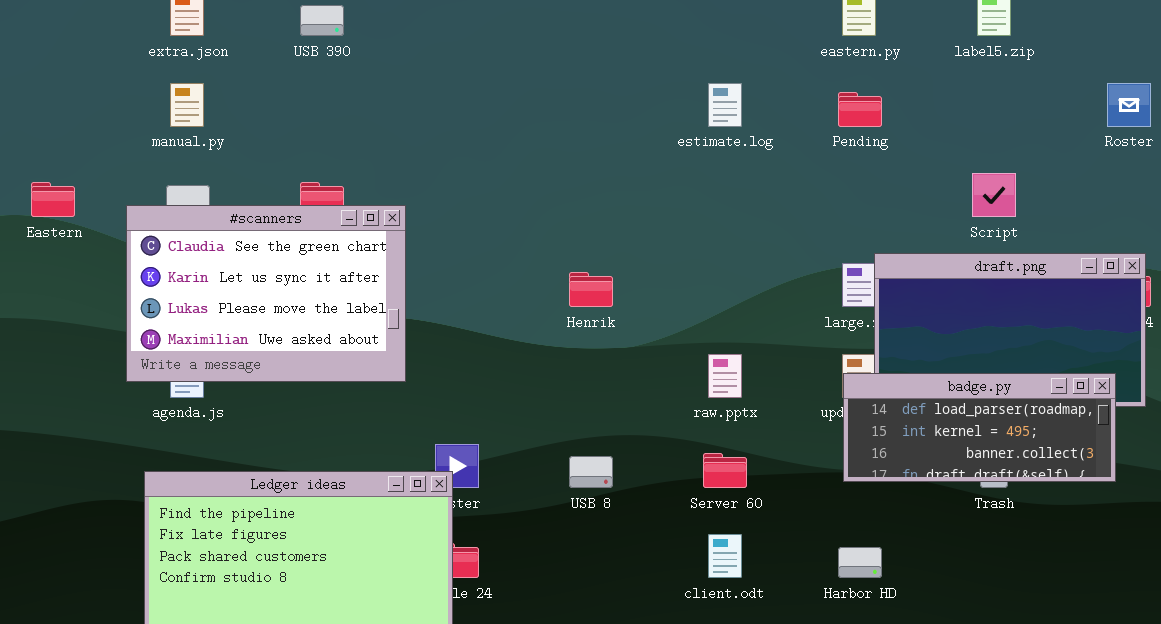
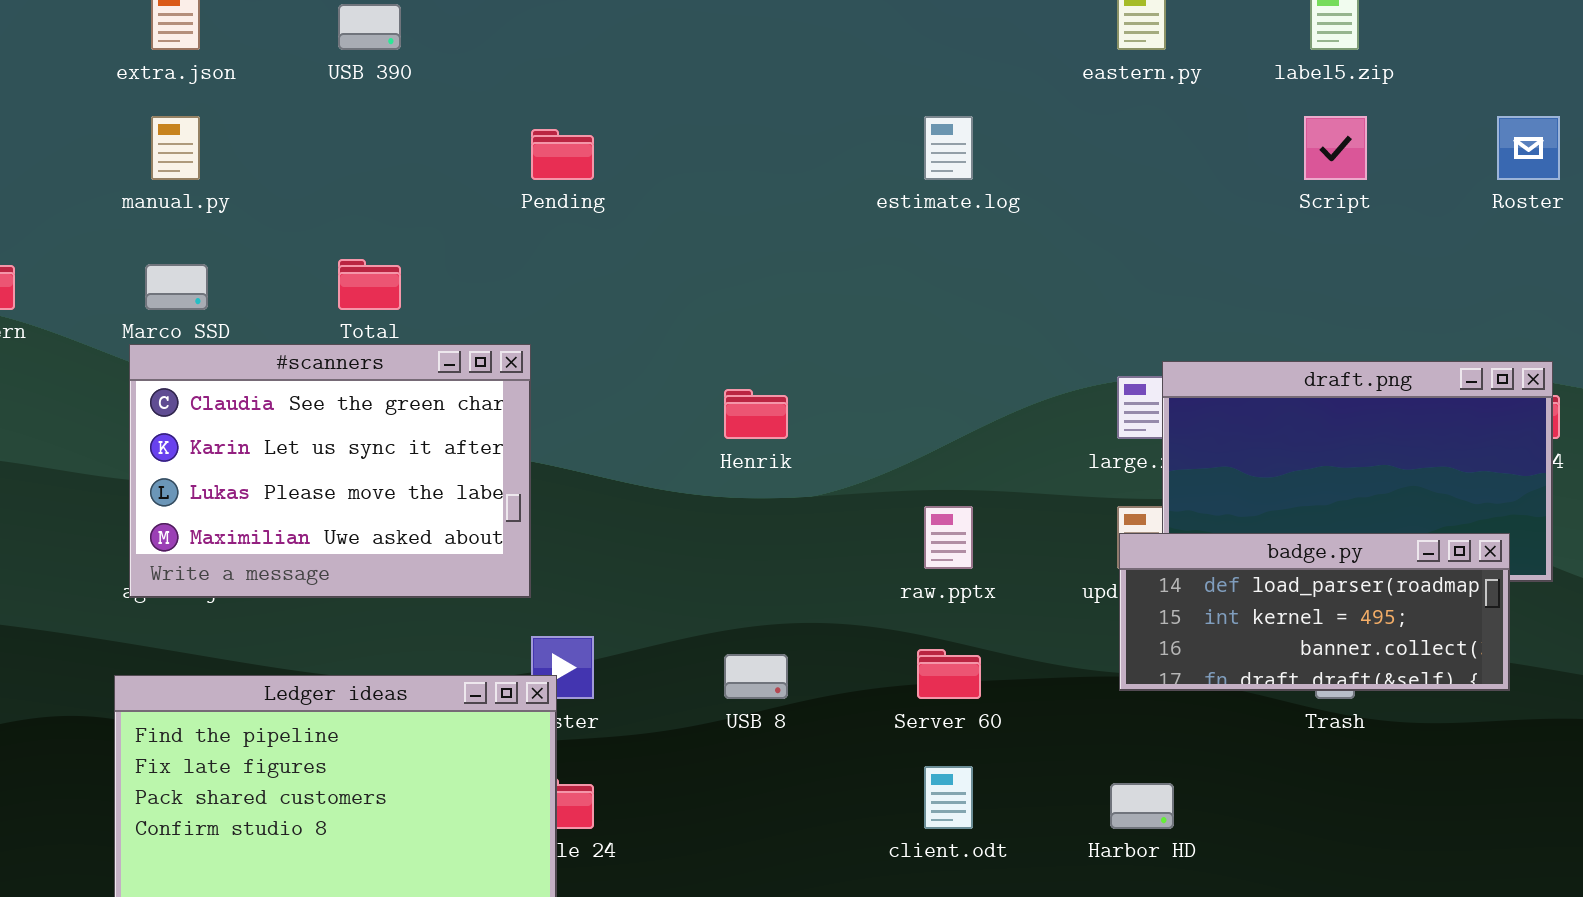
Pending: [838,92,882,127] -> [531,129,594,180], moved
Script: [972,173,1016,217] -> [1304,116,1367,180], moved
#scanners: [126,205,406,382] -> [129,344,531,598], moved

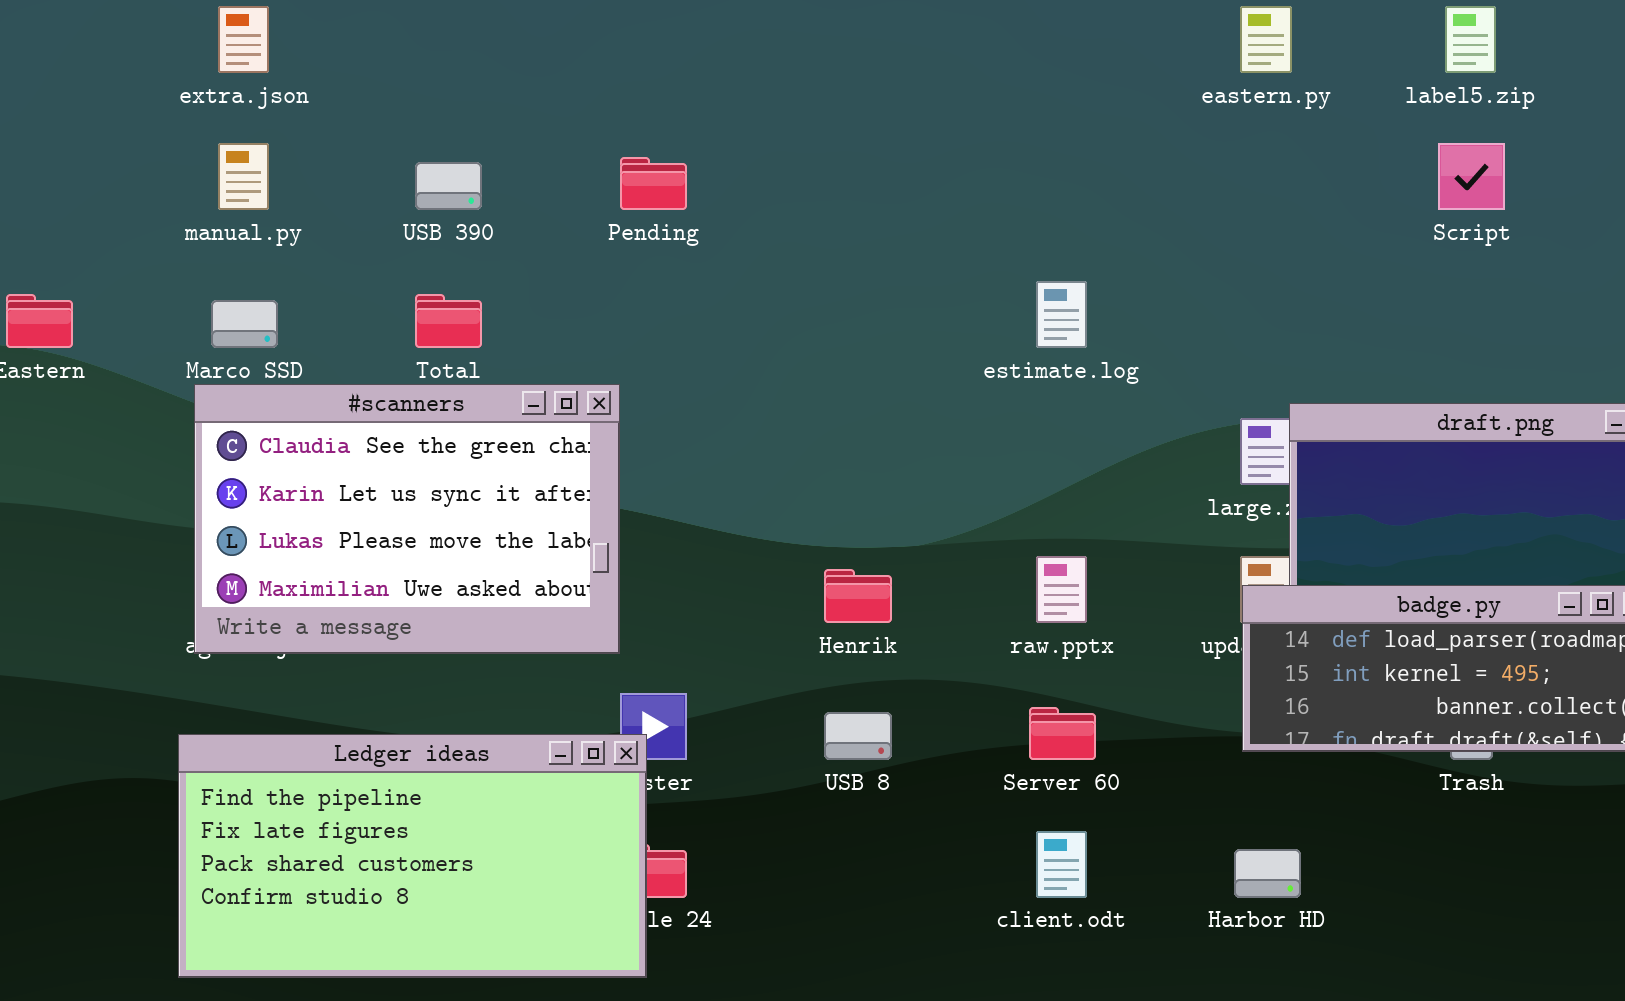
USB 390: [338,4,401,50] -> [415,162,482,210], moved
estimate.log: [924,116,973,180] -> [1036,281,1087,348], moved
Henrik: [724,389,788,439] -> [824,569,892,623], moved

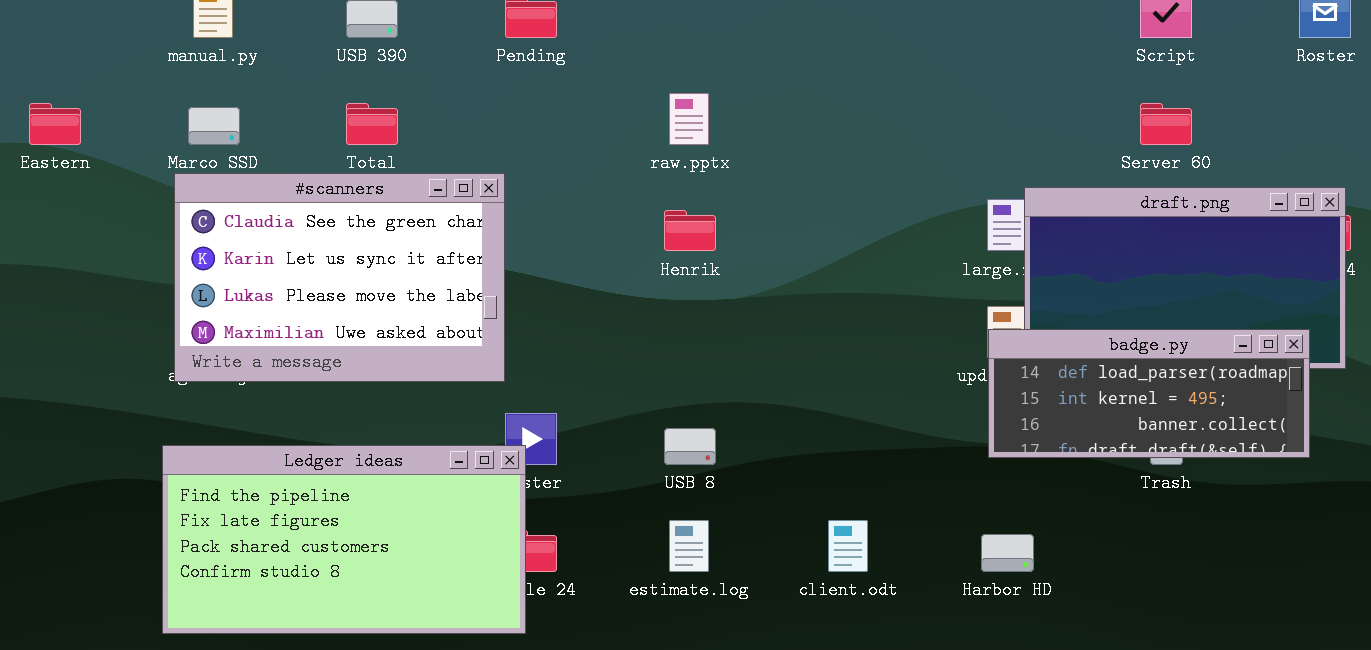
estimate.log: [1036,281,1087,348] -> [669,520,709,572], moved
raw.pptx: [1036,556,1087,623] -> [669,93,709,145], moved
Henrik: [824,569,892,623] -> [664,210,716,251], moved
Server 60: [1029,707,1096,760] -> [1140,103,1192,145], moved

